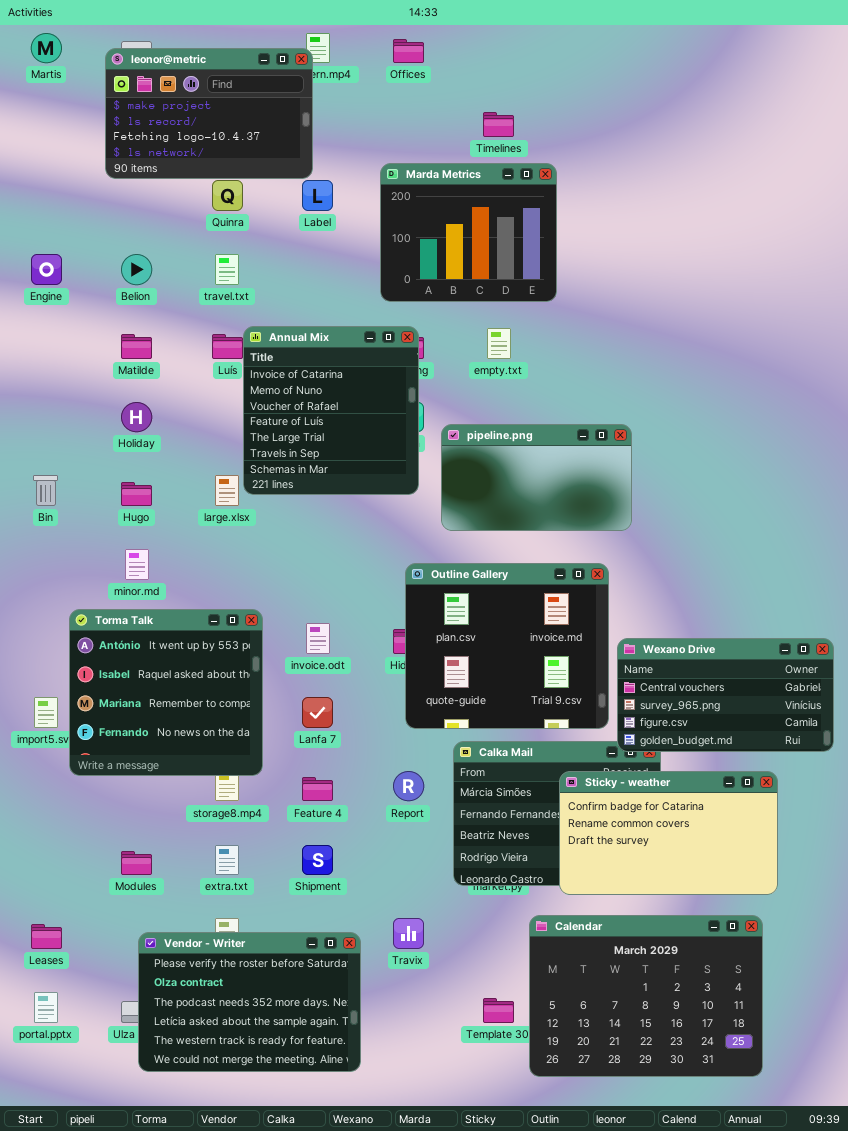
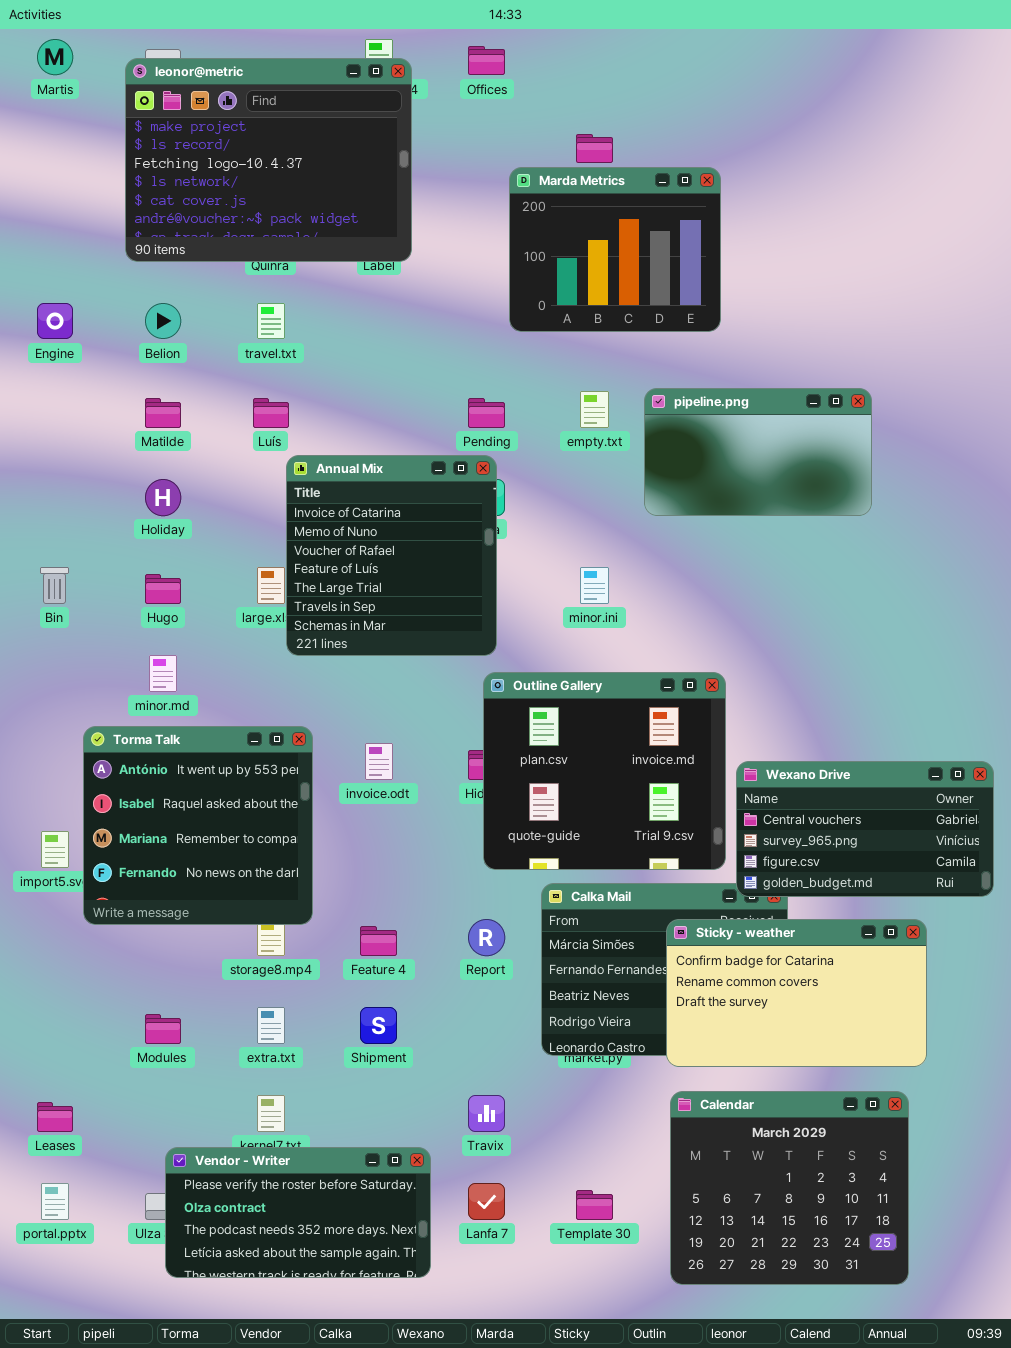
leonor@metric: [105,48,313,179] -> [125,58,412,262], resized
Marda Metrics: [380,163,557,302] -> [509,167,721,332], moved
Annual Mix: [243,326,419,495] -> [286,455,497,656], moved
pipeline.png: [441,424,632,531] -> [644,388,872,516], moved
Lanfa 7: [302,697,333,728] -> [468,1183,505,1220], moved
Calendar: [529,915,763,1077] -> [670,1091,909,1285], resized
Vendor - Writer: [138,932,361,1072] -> [165,1147,431,1278], resized

